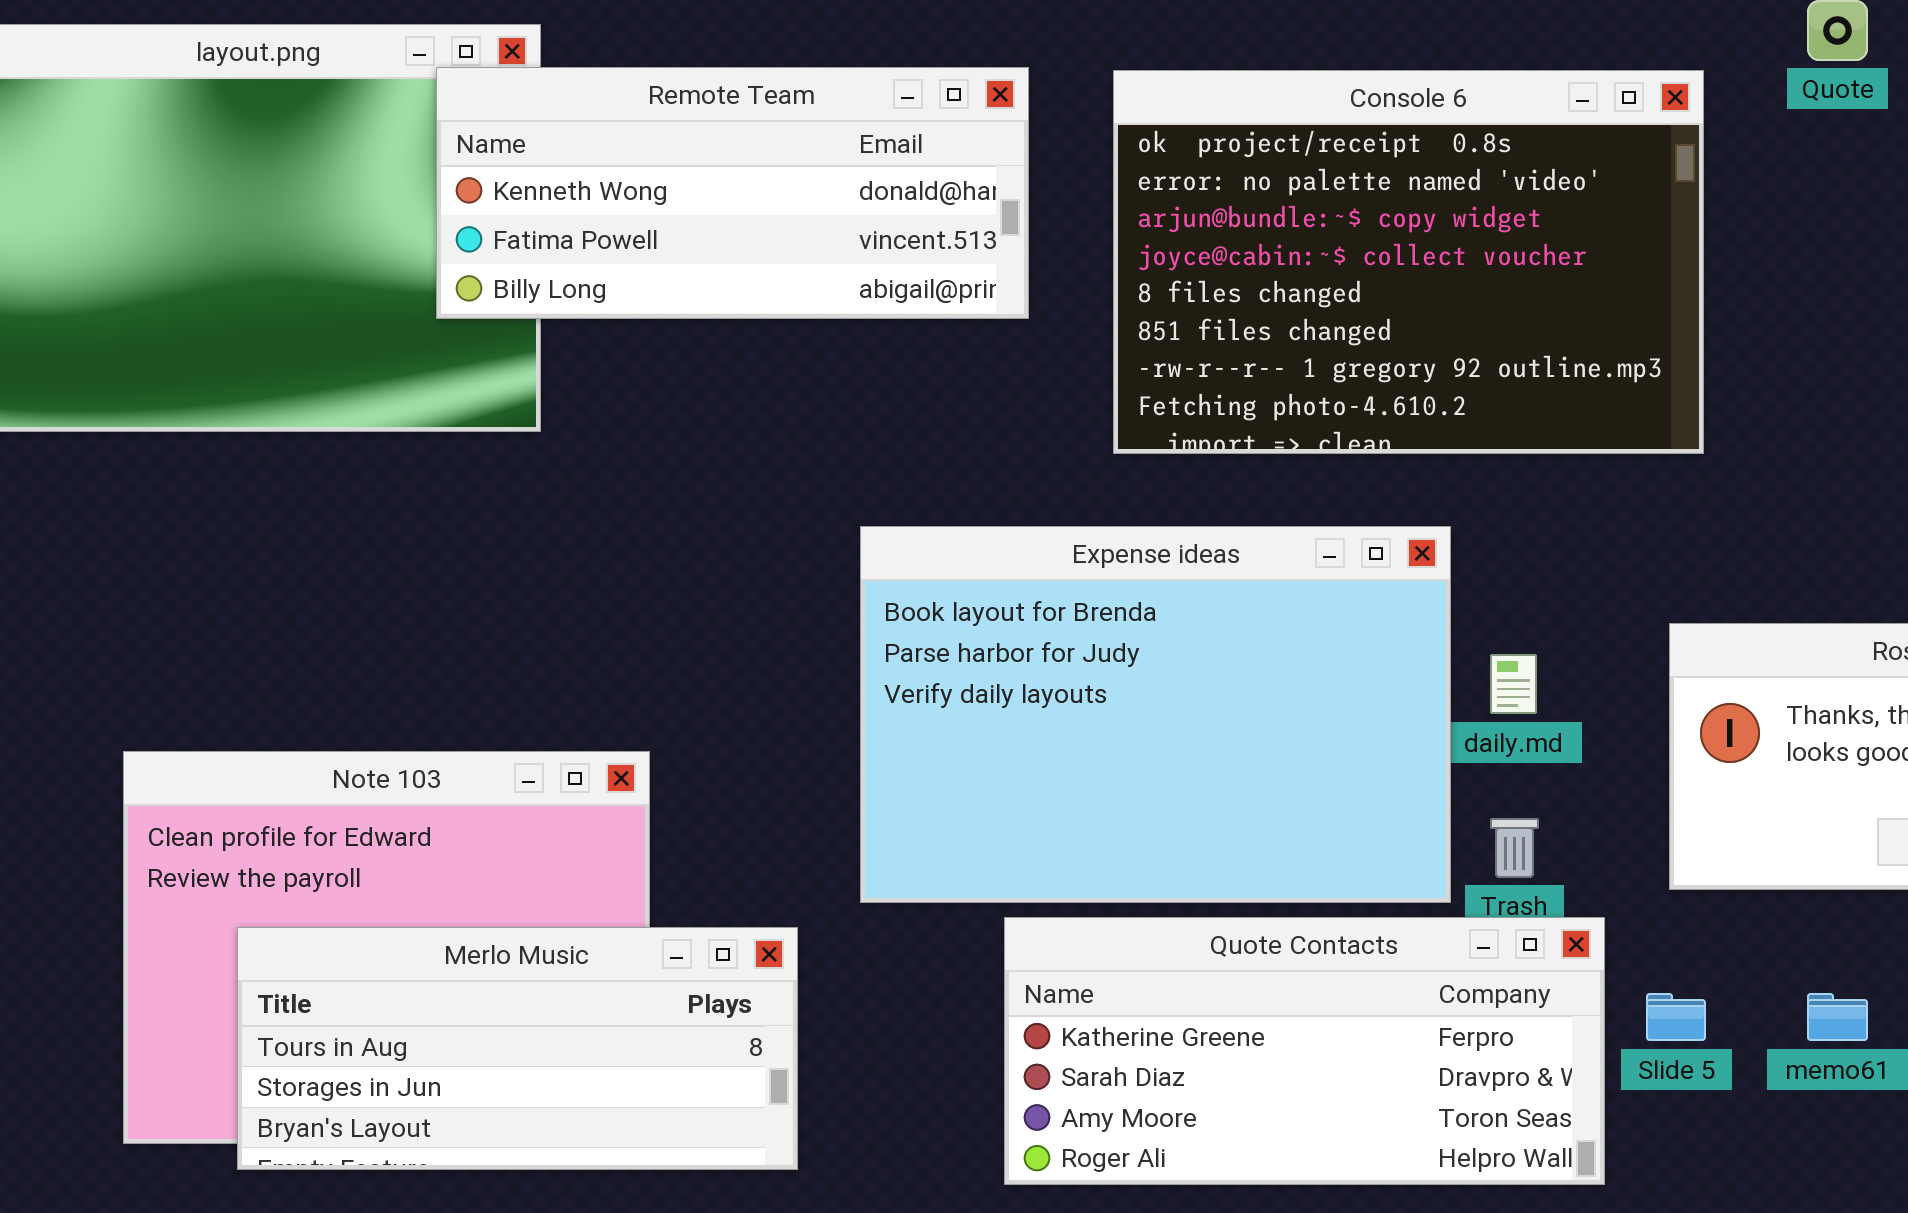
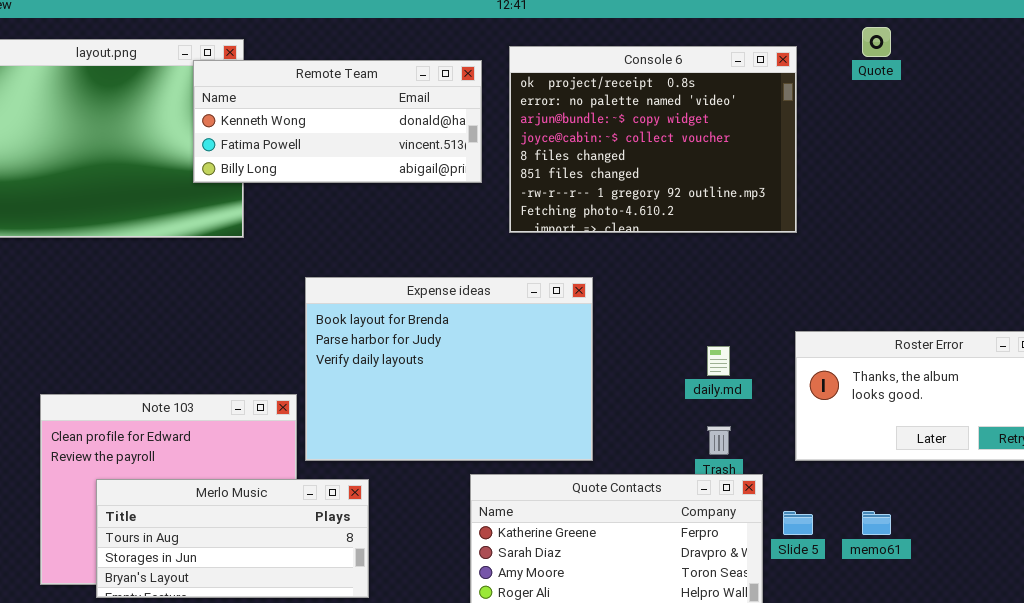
Console 6: [1113,70,1704,454] -> [509,46,797,233], moved
Expense ideas: [860,526,1451,903] -> [305,277,593,461], moved

